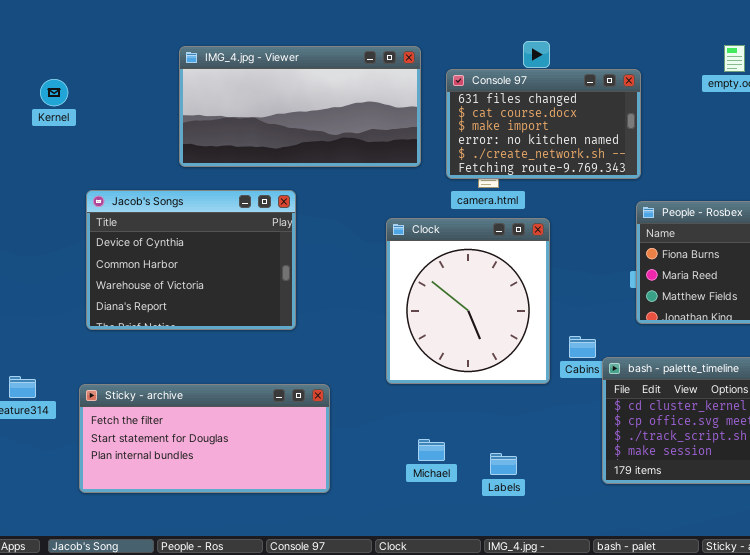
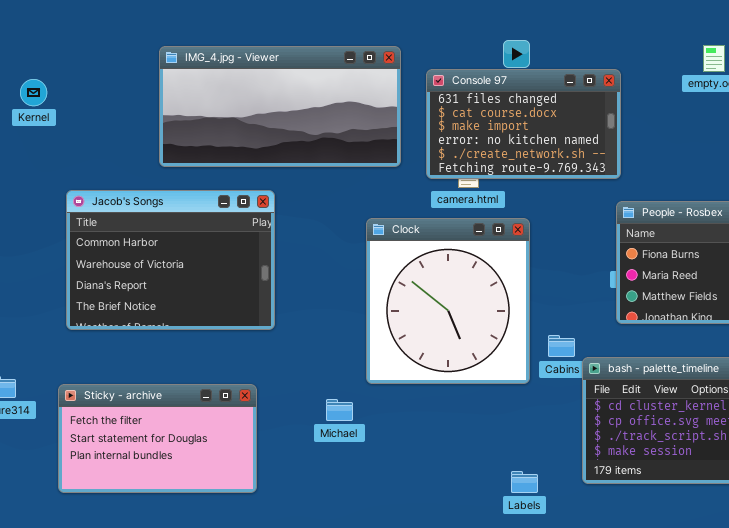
Jacob's Songs: [86,190,296,330] -> [66,190,275,330], scrolled down 1 row
Sticky - archive: [79,384,330,493] -> [58,384,257,493], resized
Michael: [418,439,445,461] -> [326,399,353,421], moved
Labels: [490,453,517,475] -> [511,471,538,493], moved

